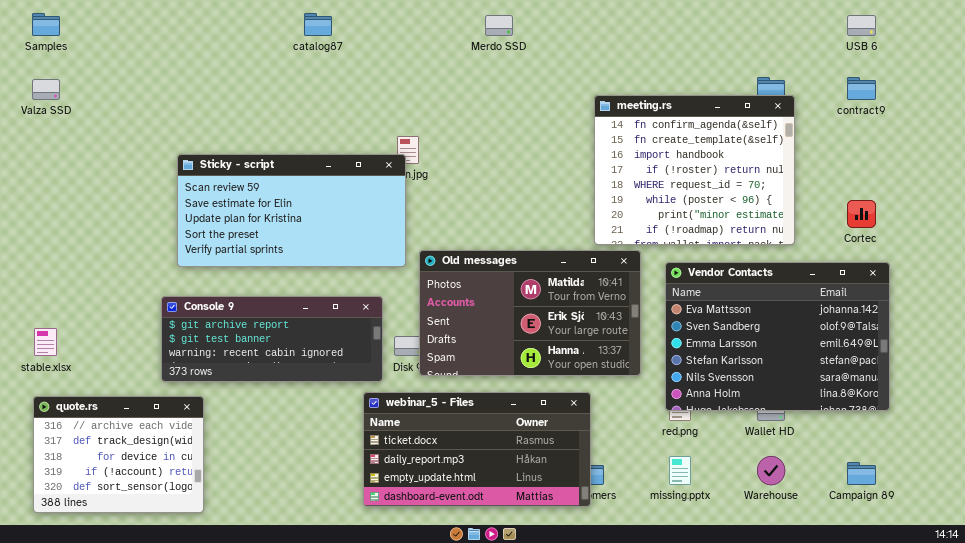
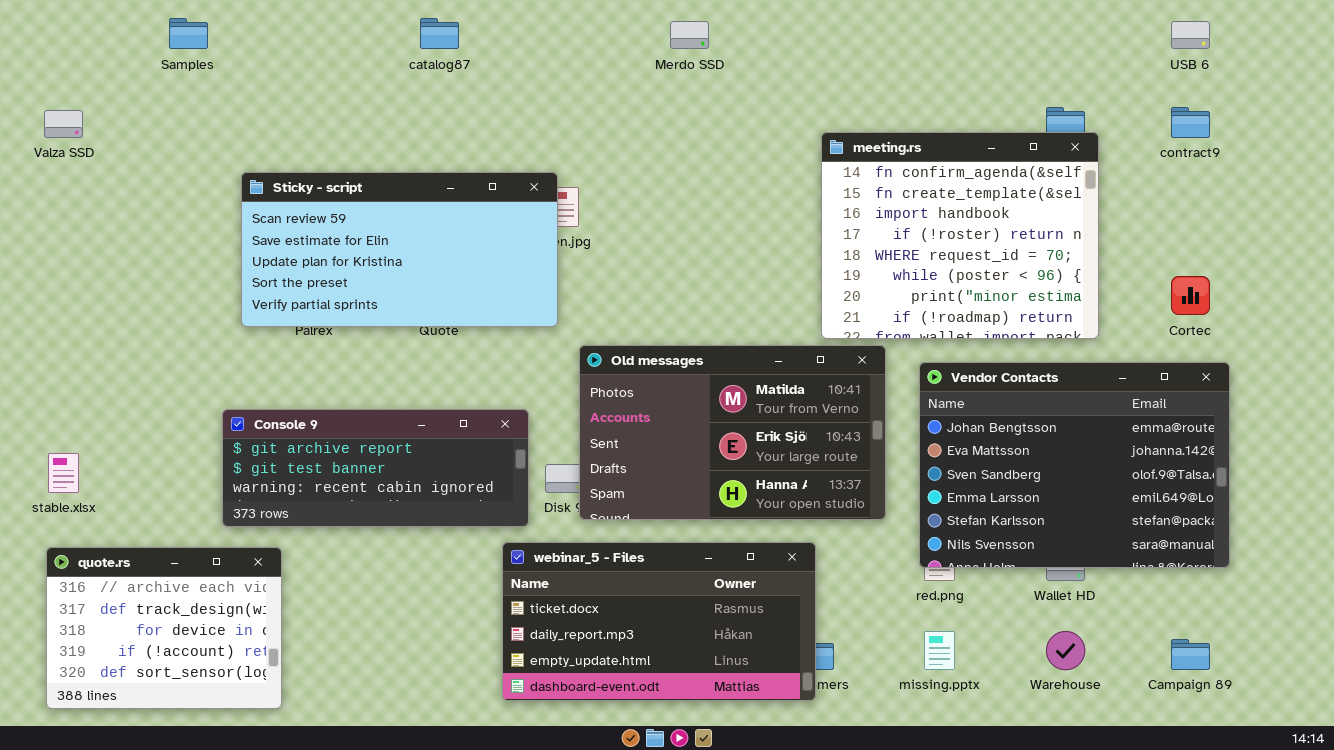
Samples: [32,13,60,36] -> [169,18,208,49], moved
Sticky - script: [177,154,406,267] -> [241,172,558,327], moved
Vendor Contacts: [665,262,890,411] -> [919,362,1230,568], scrolled up 1 row

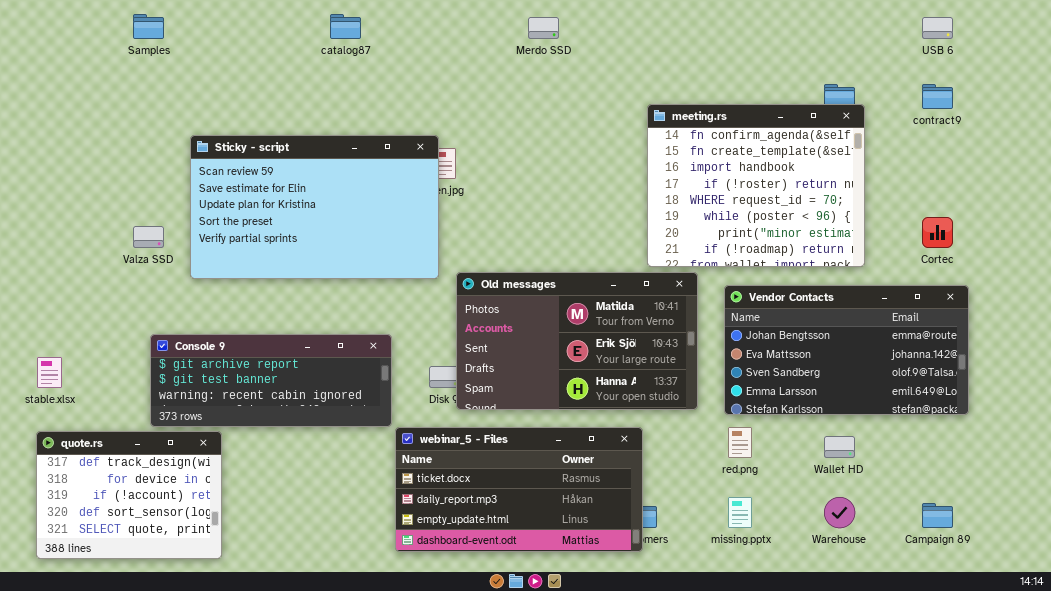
Valza SSD: [44,110,83,138] -> [133,226,164,248], moved
Sticky - script: [241,172,558,327] -> [190,135,439,279], resized
Vendor Contacts: [919,362,1230,568] -> [724,285,969,415], resized
Console 9: [222,409,529,527] -> [150,334,392,427], moved
quote.rs: [46,547,282,709] -> [36,431,222,559], scrolled down 1 row

